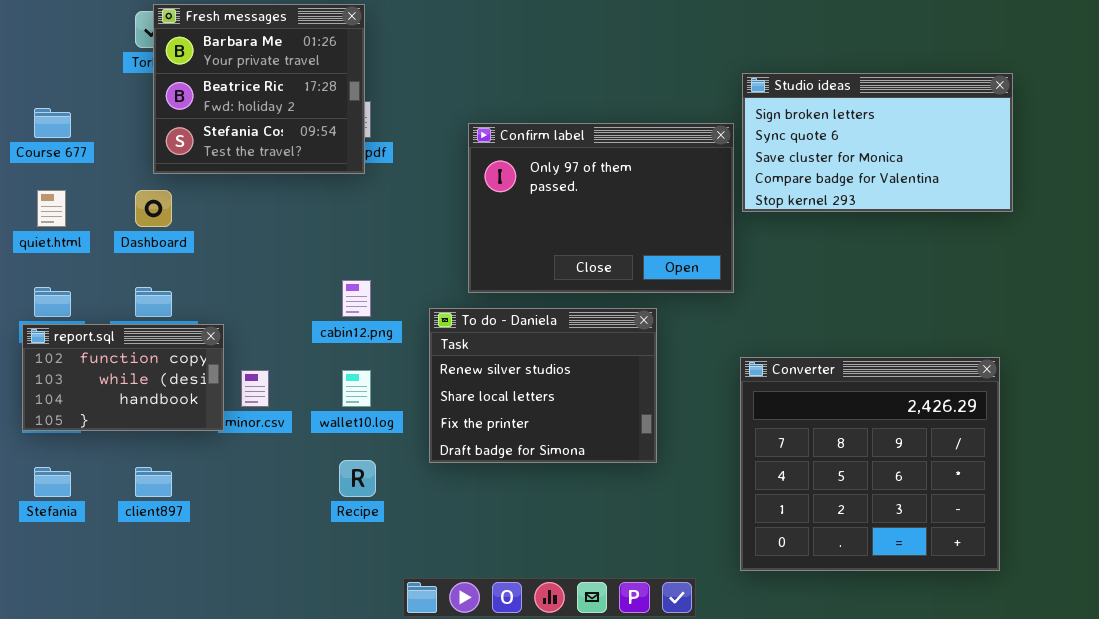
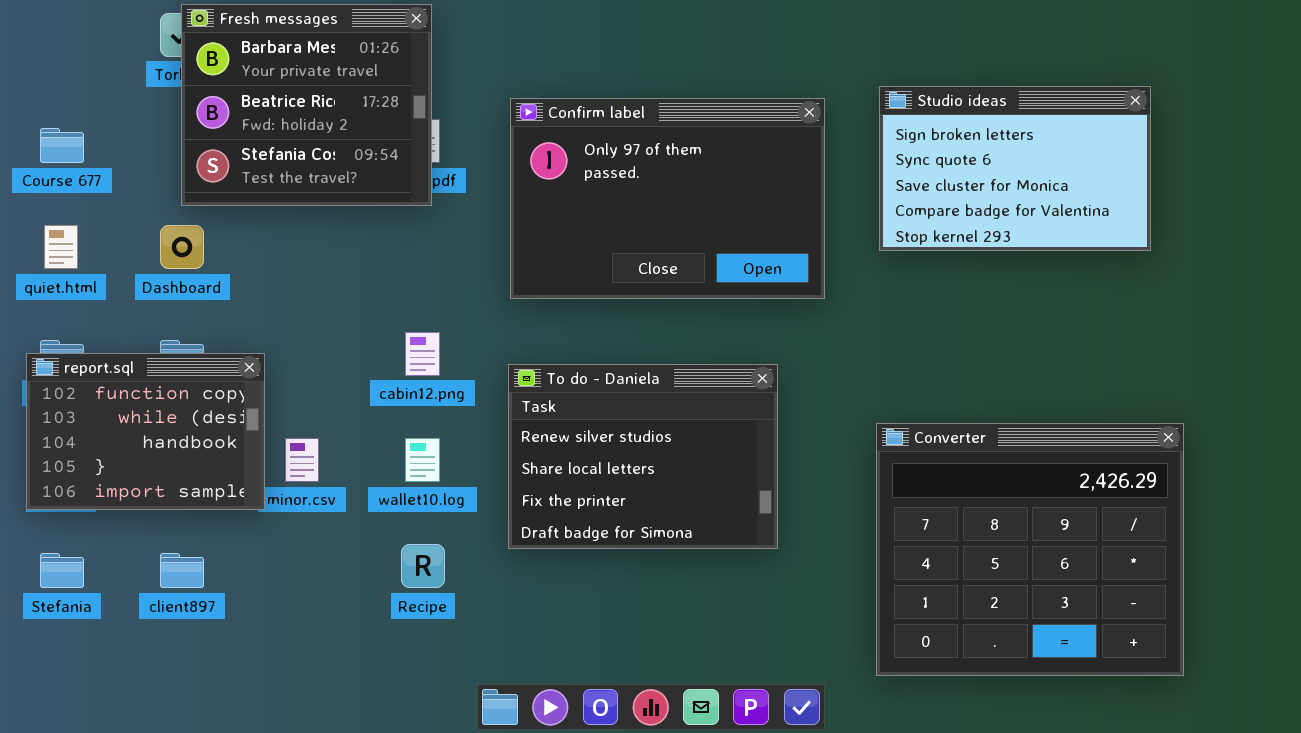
Studio ideas: [742,73,1013,212] -> [879,86,1151,251], resized
Confirm label: [468,123,734,293] -> [510,98,825,299], moved
report.sql: [22,324,224,431] -> [26,353,265,510], resized

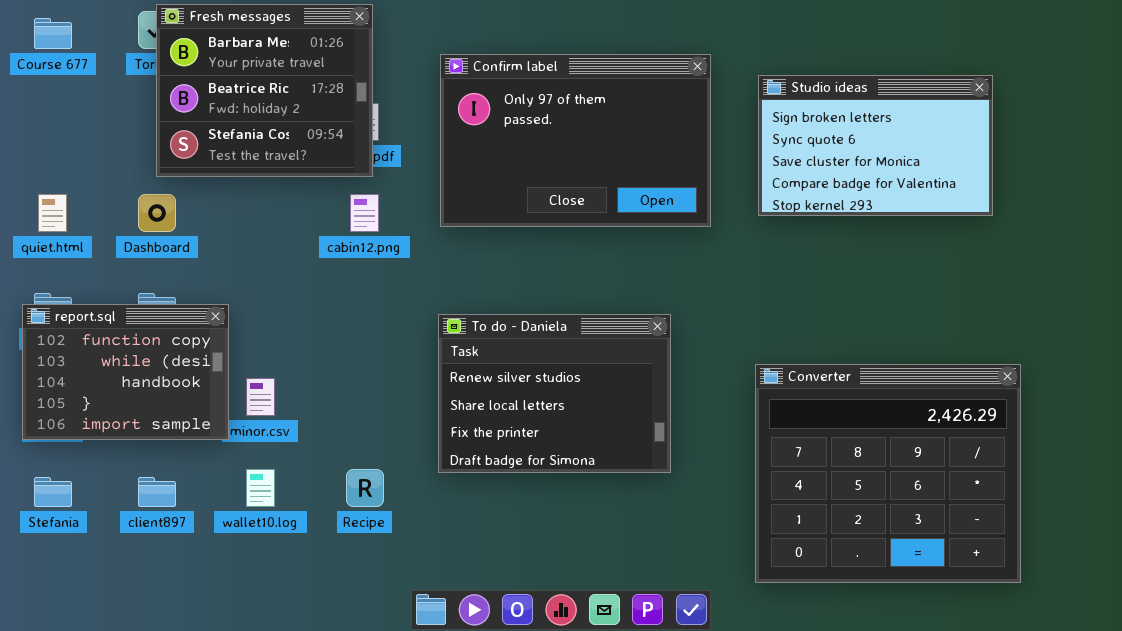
Confirm label: [510,98,825,299] -> [440,54,711,227], moved
Course 677: [40,128,84,163] -> [34,18,72,49], moved
cabin12.png: [405,332,440,376] -> [350,194,379,232], moved
wallet10.log: [405,438,440,482] -> [246,469,275,507], moved

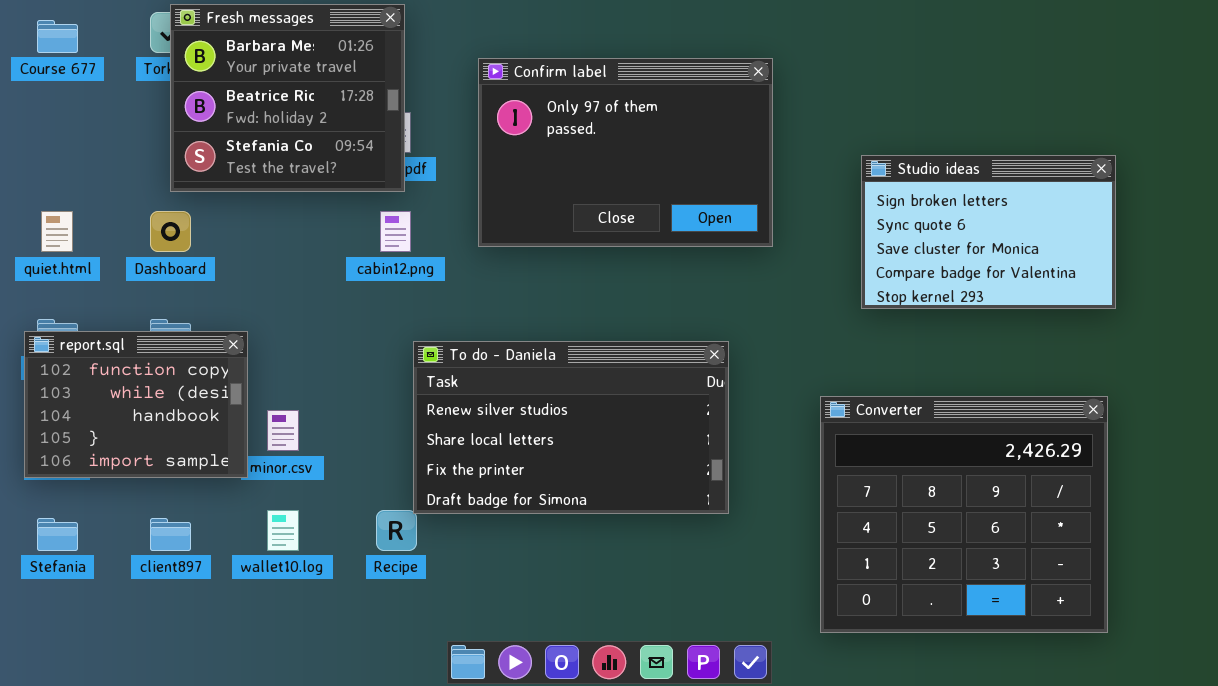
Studio ideas: [758,75,993,216] -> [861,155,1116,309], moved
To do - Daniela: [438,314,671,473] -> [413,341,729,514], resized

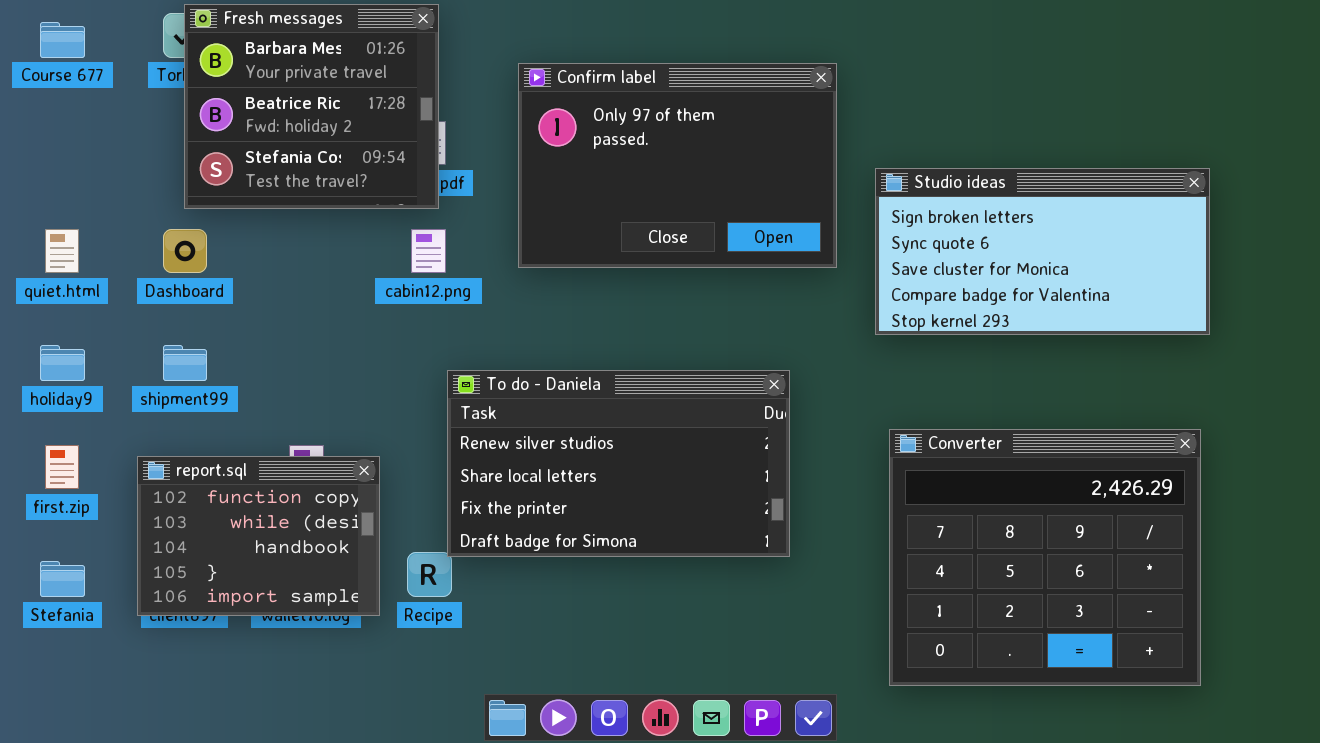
Studio ideas: [861,155,1116,309] -> [875,168,1210,335], resized
report.sql: [24,331,248,478] -> [137,456,380,616], moved

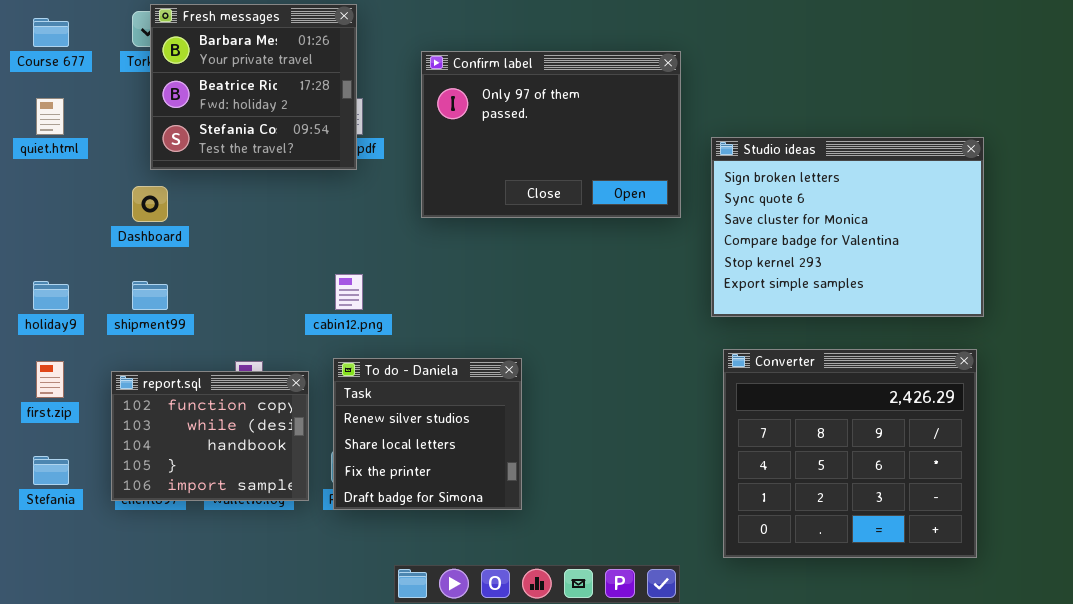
Studio ideas: [875,168,1210,335] -> [711,137,984,317], resized
quiet.html: [45,229,79,273] -> [36,98,64,135], moved
cabin12.png: [411,229,446,273] -> [335,274,363,310], moved
To do - Daniela: [447,370,790,557] -> [333,358,522,510], moved, resized

